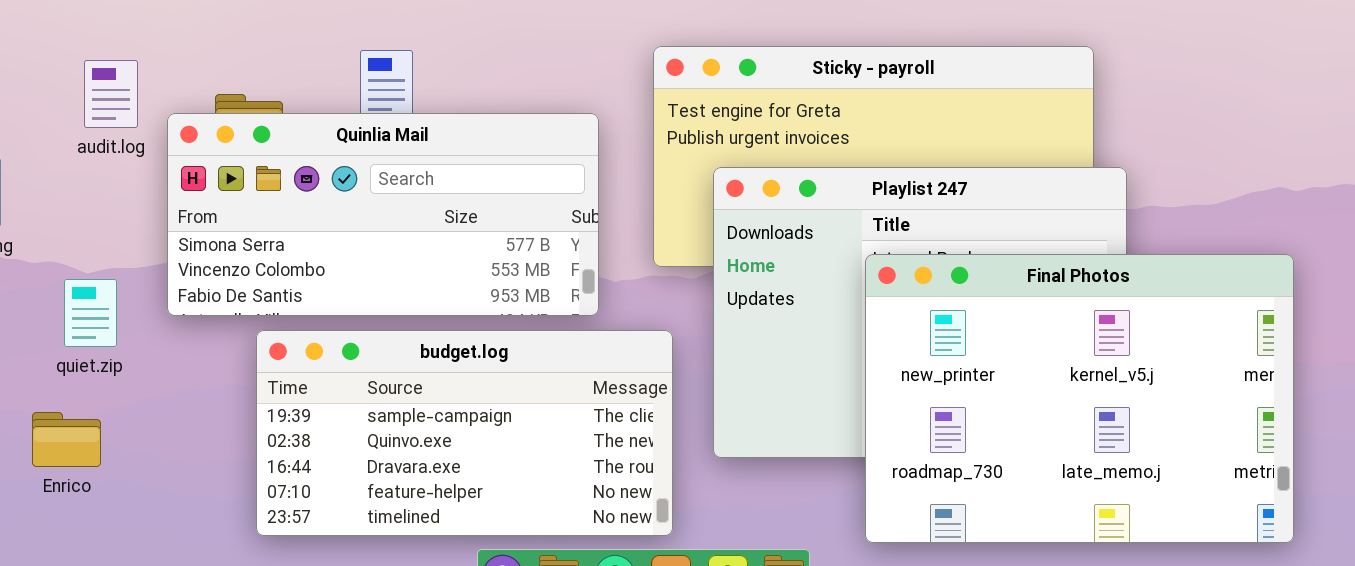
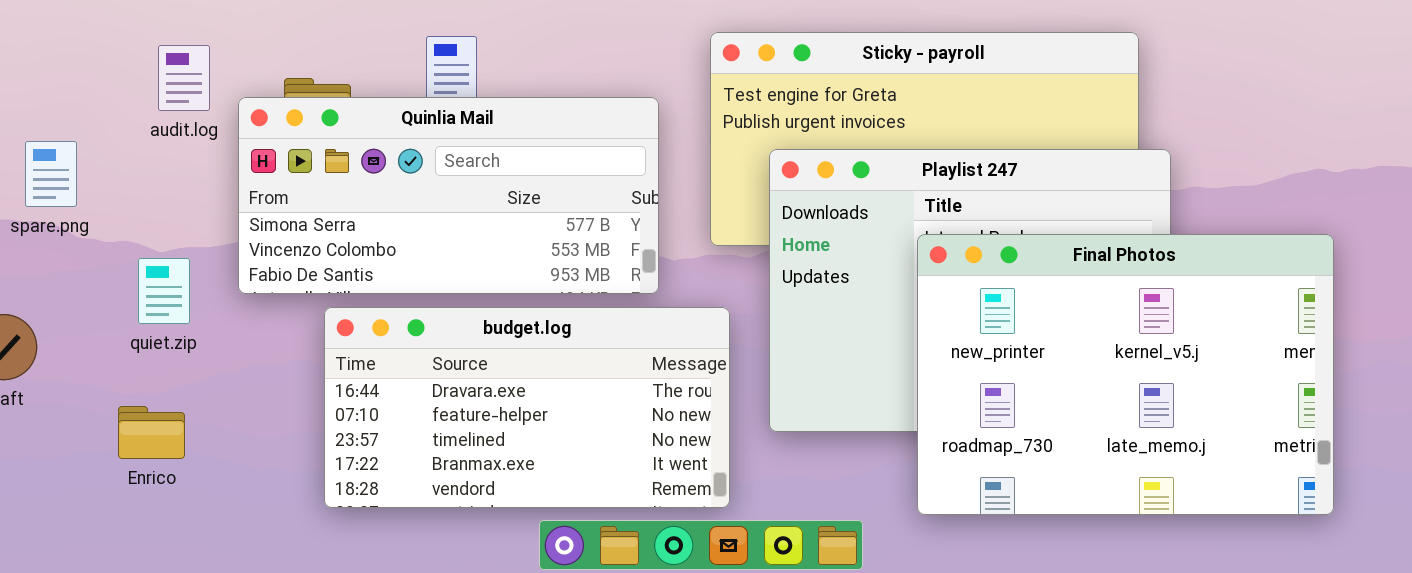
budget.log: [256,330,673,536] -> [324,307,730,508], scrolled down 2 rows
Enrico: [32,412,101,467] -> [118,406,185,459], moved

